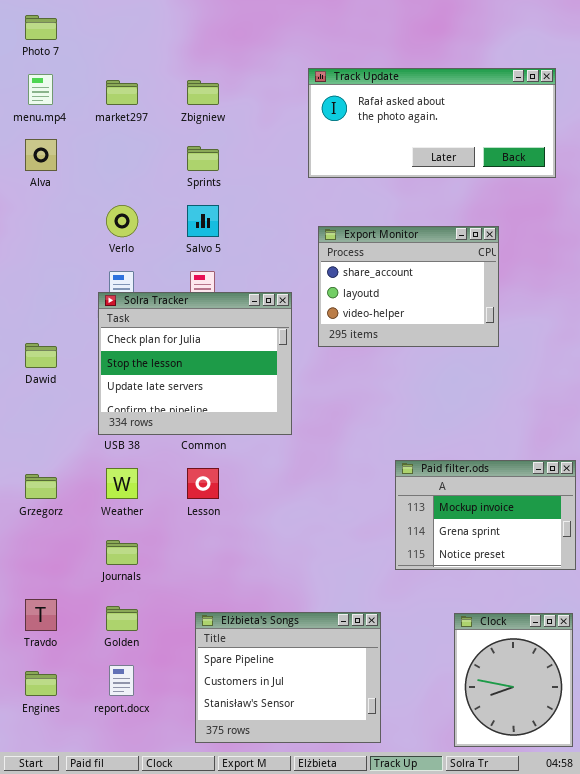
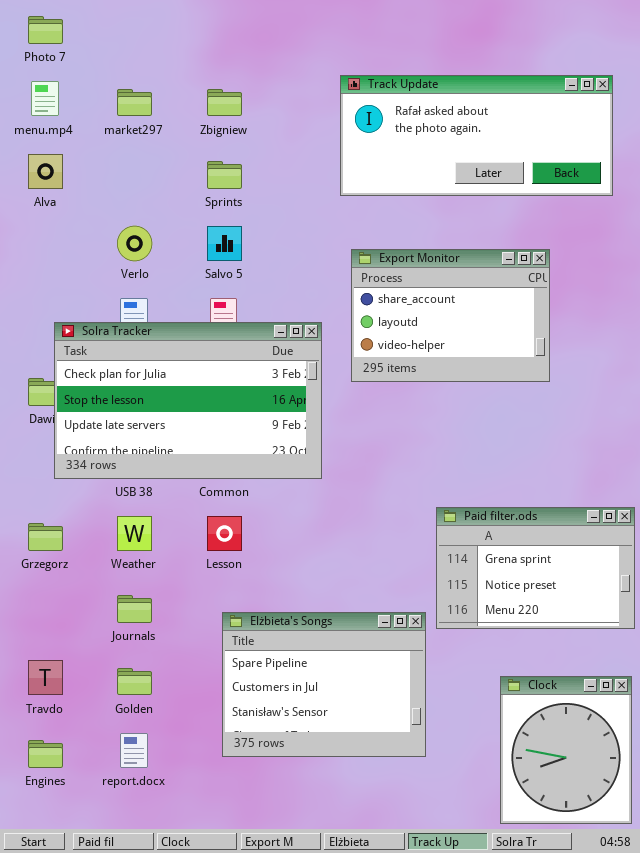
Solra Tracker: [98,292,292,435] -> [54,322,322,479], resized
Paid filter.ods: [395,460,576,570] -> [436,507,635,629], scrolled down 1 row
Elżbieta's Songs: [195,612,381,743] -> [222,612,426,757], moved

